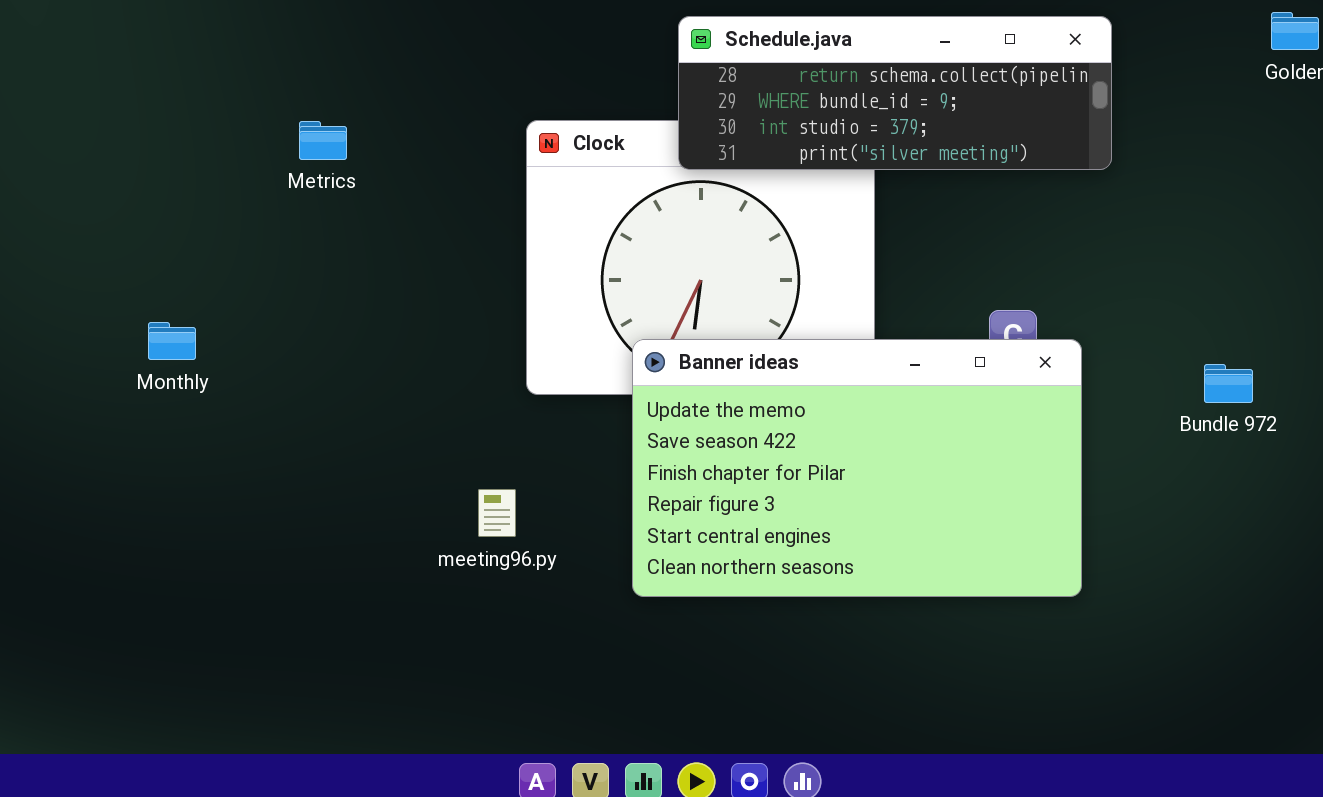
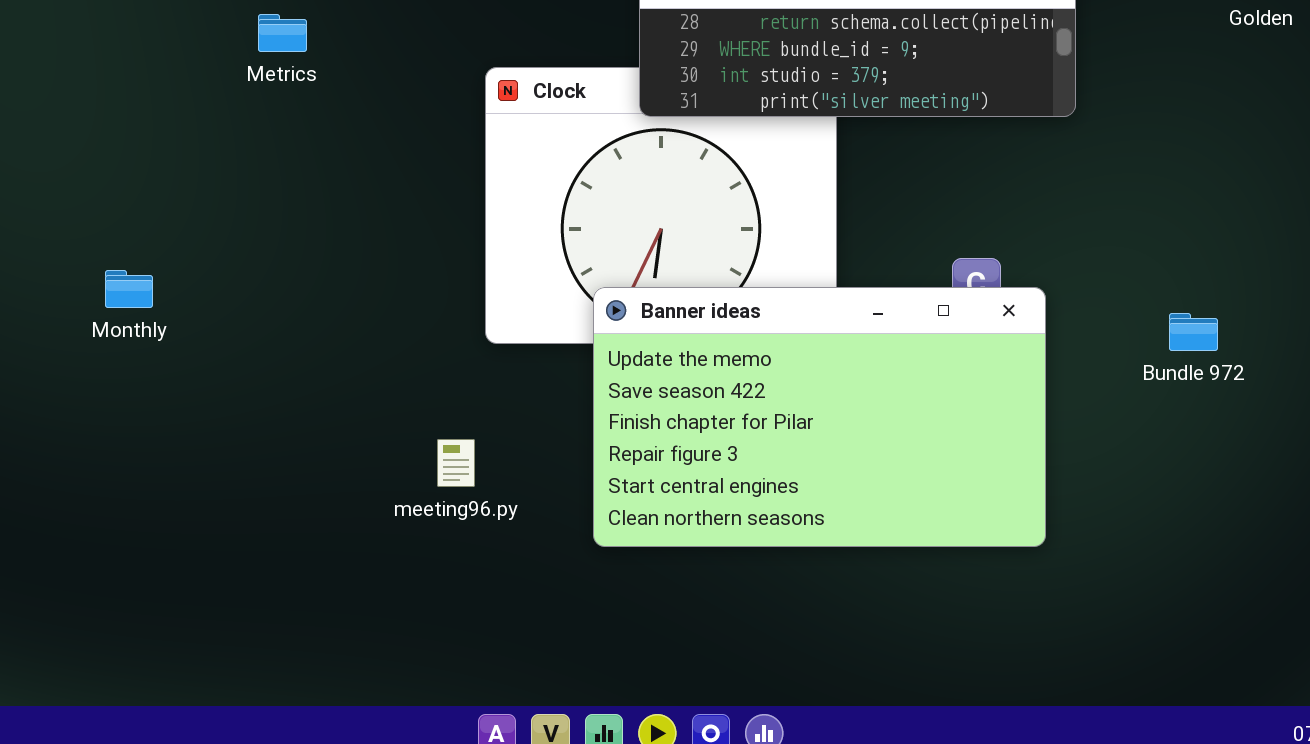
Metrics: [299,121,347,160] -> [258,14,307,52], moved

